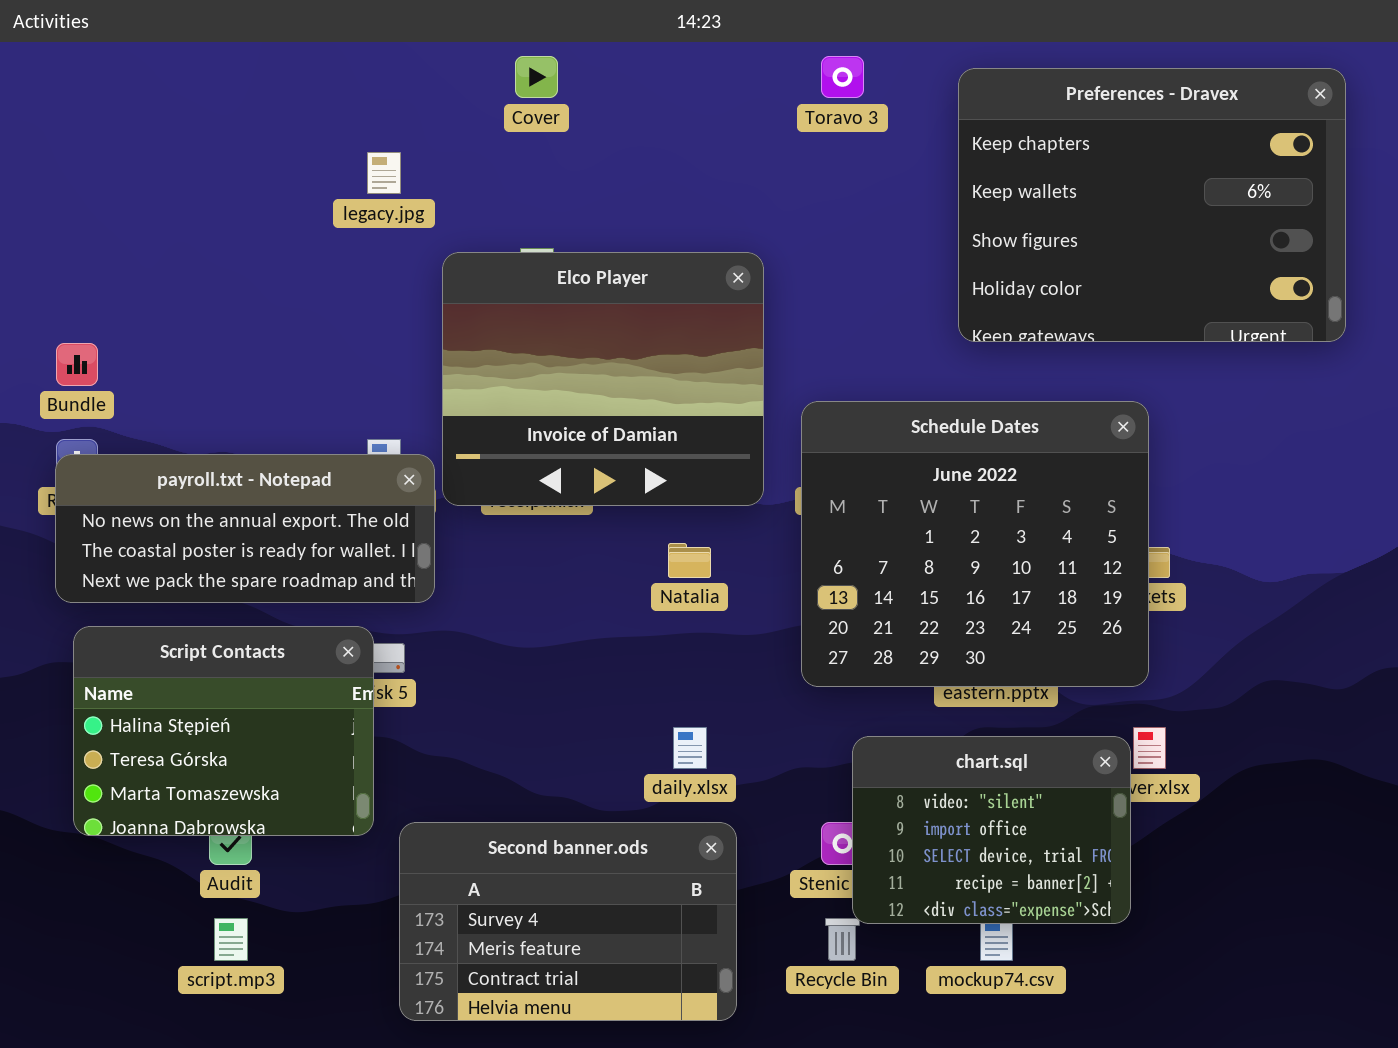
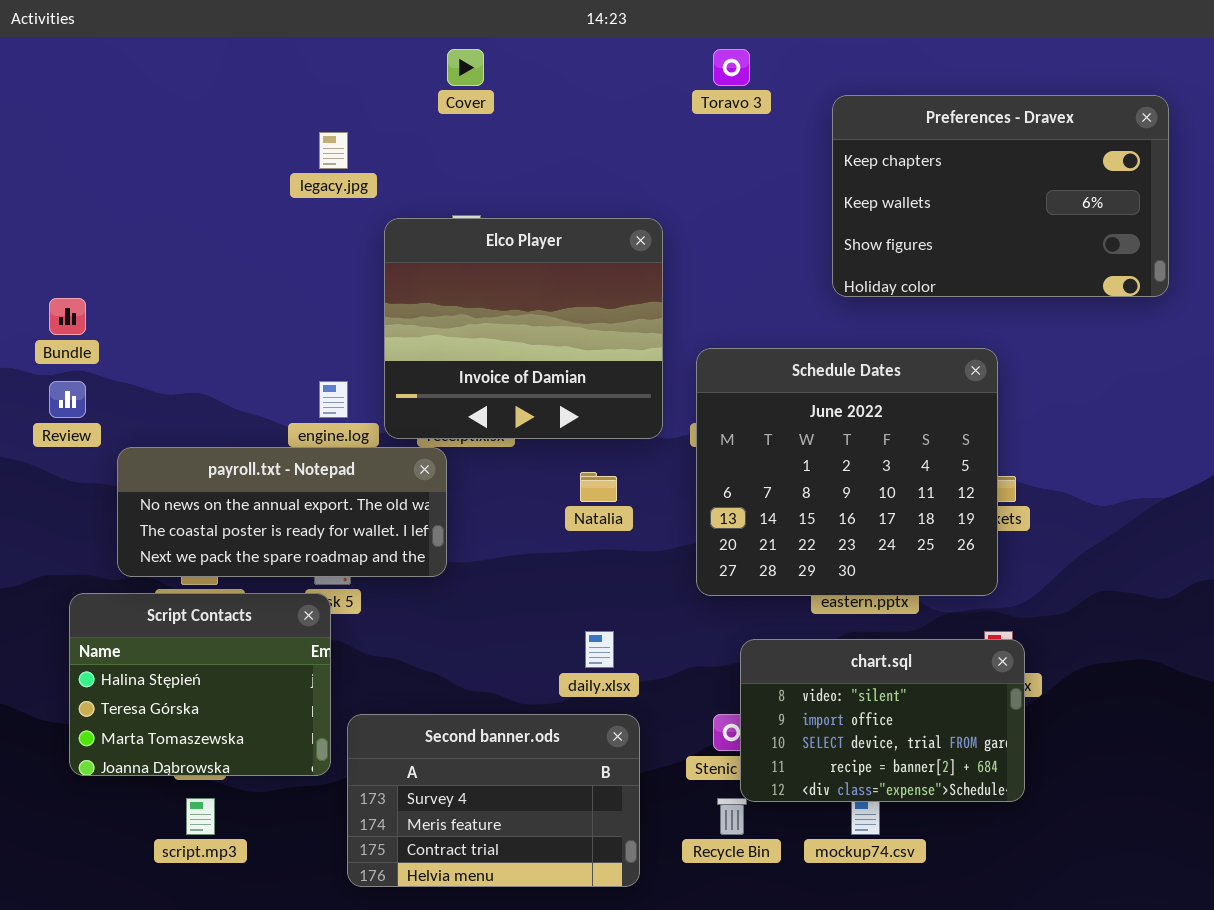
Preferences - Dravex: [958,68,1346,342] -> [832,95,1169,297], resized
payroll.txt - Notepad: [55,454,435,603] -> [117,447,447,577], moved
Script Contacts: [73,626,374,836] -> [69,593,331,776], moved
chart.sql: [852,736,1131,924] -> [740,639,1025,802], resized

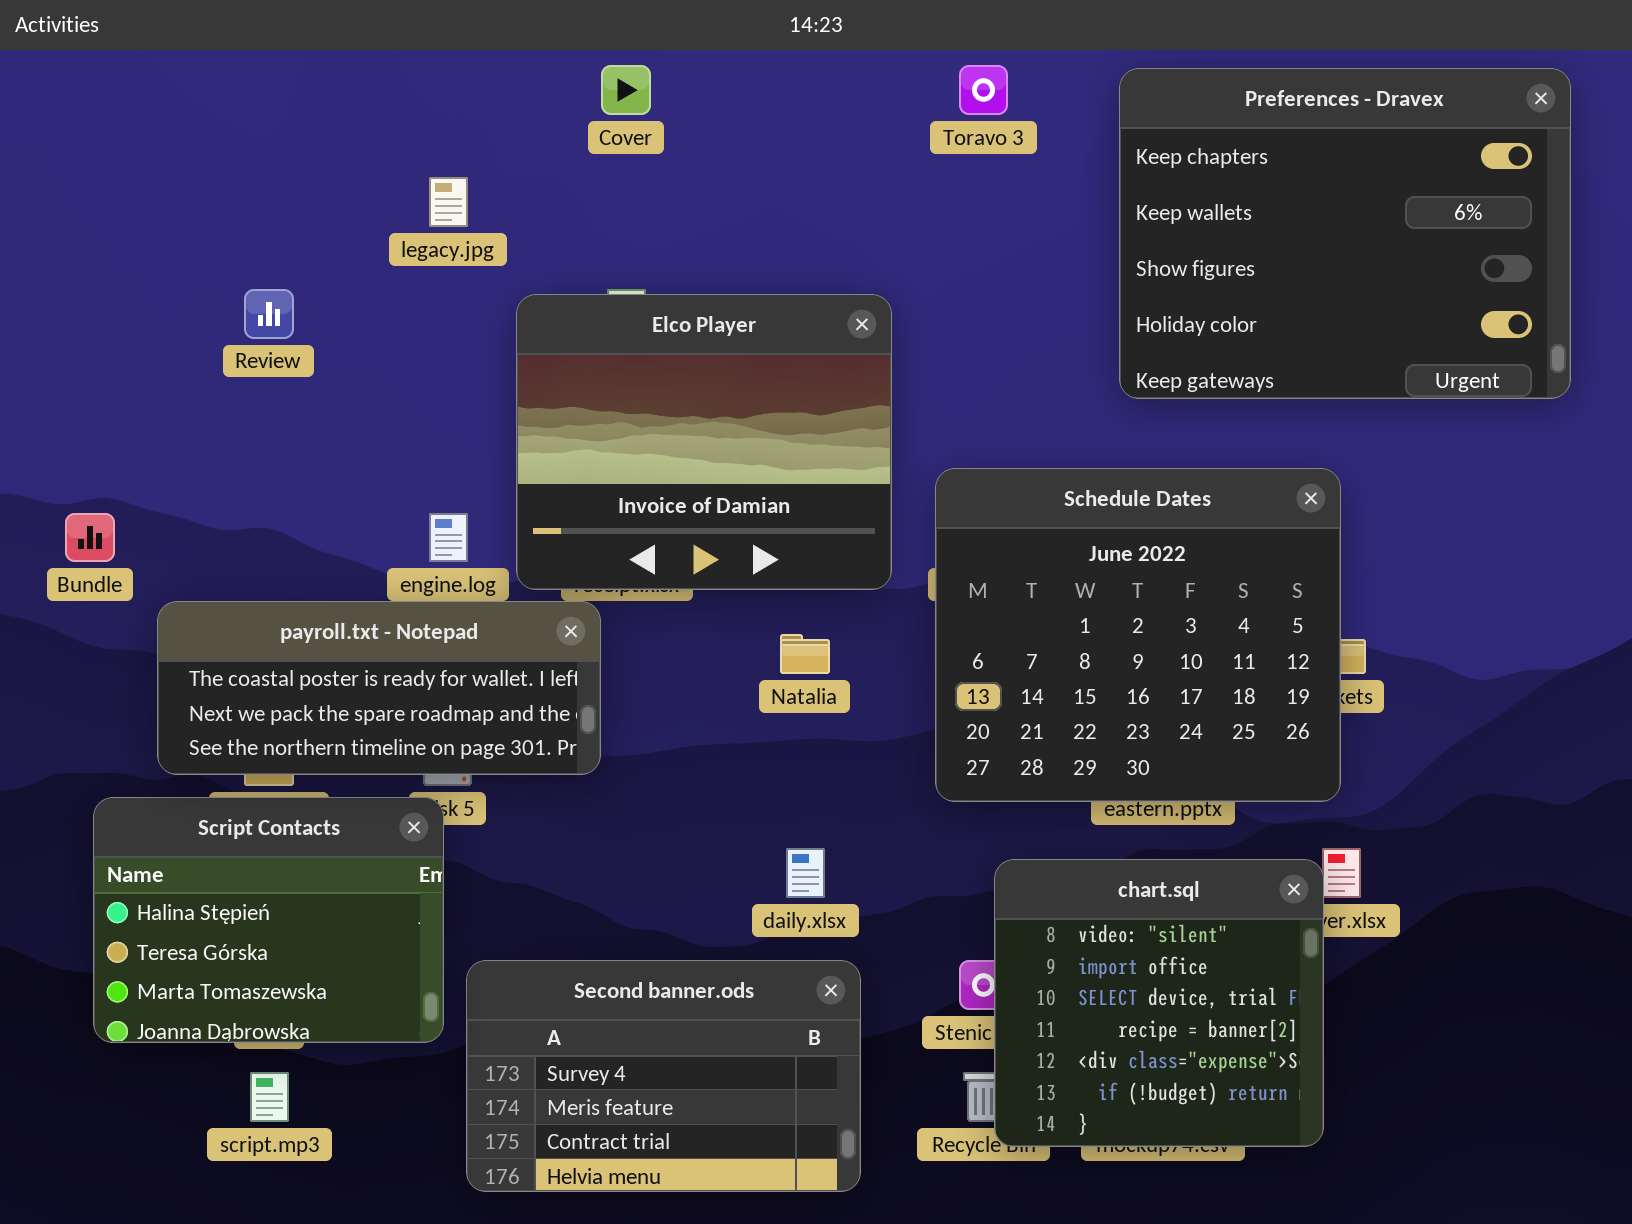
Preferences - Dravex: [832,95,1169,297] -> [1119,68,1571,399], resized
Bundle: [49,298,86,335] -> [65,513,115,562], moved
Review: [49,381,86,418] -> [244,289,294,339], moved
payroll.txt - Notepad: [117,447,447,577] -> [157,601,601,775], scrolled down 1 row
chart.sql: [740,639,1025,802] -> [994,859,1324,1147], resized

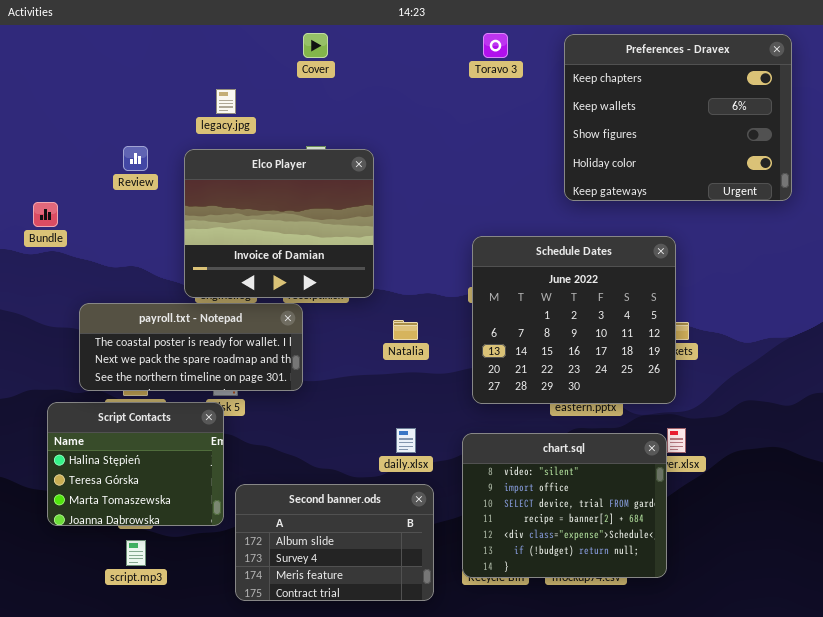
Elco Player: [516,294,892,590] -> [184,149,374,298], moved
Bundle: [65,513,115,562] -> [33,202,58,227], moved
chart.sql: [994,859,1324,1147] -> [462,433,667,578], resized
Second banner.ods: [466,960,861,1192] -> [235,484,434,601], scrolled up 1 row

